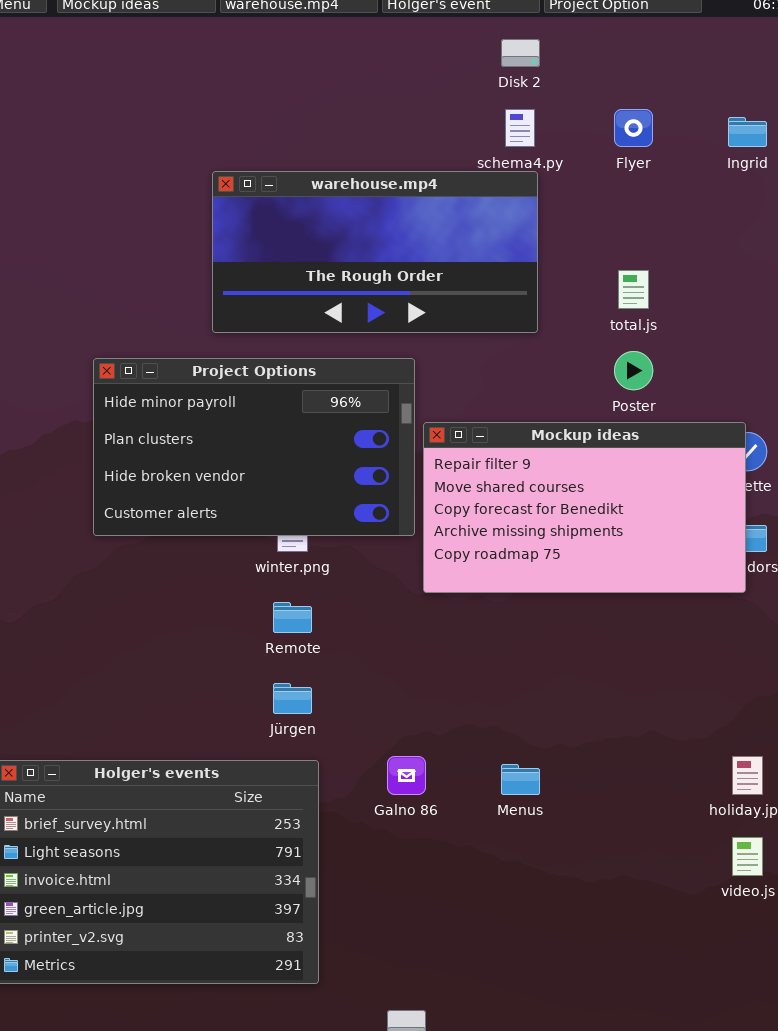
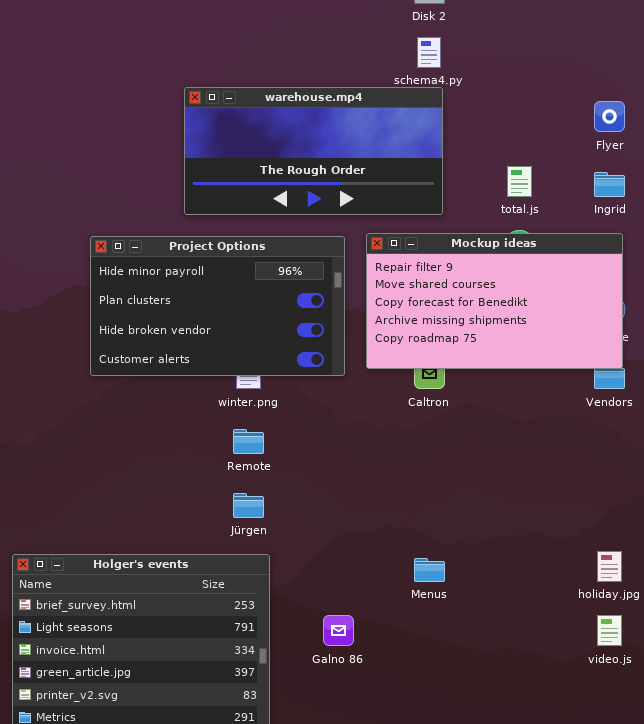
Flyer: [614,109,653,147] -> [594,101,625,132], moved
Ingrid: [728,117,767,147] -> [594,172,625,197], moved
Mockup ideas: [423,422,746,593] -> [366,233,623,369], moved
Galno 86: [387,756,426,795] -> [323,615,354,646], moved

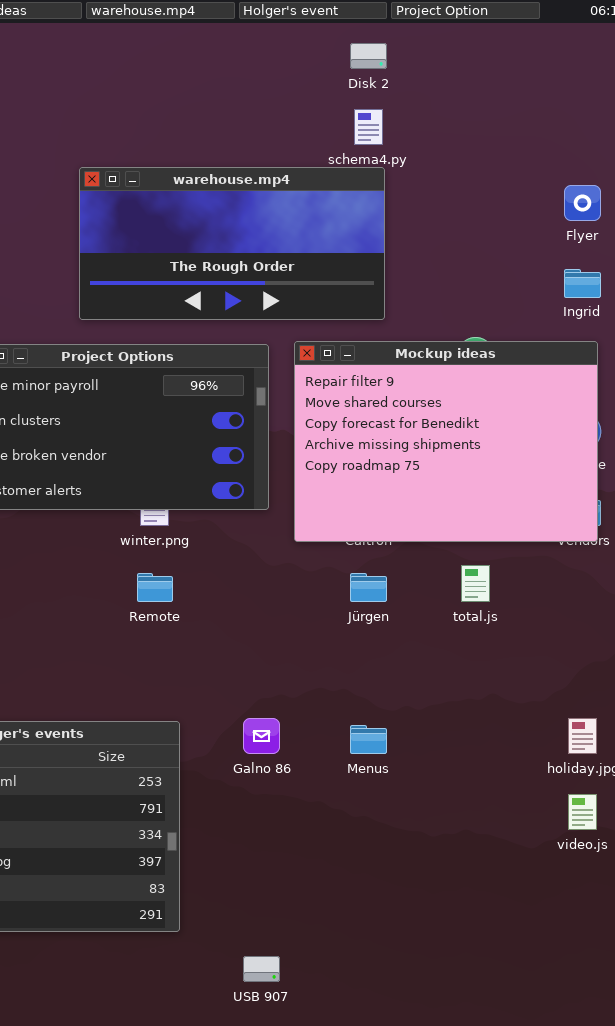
total.js: [507,166,532,197] -> [461,565,490,602], moved
Mockup ideas: [366,233,623,369] -> [294,341,598,542], resized
Jürgen: [233,493,264,518] -> [350,573,387,602], moved
Galno 86: [323,615,354,646] -> [243,718,280,754], moved

